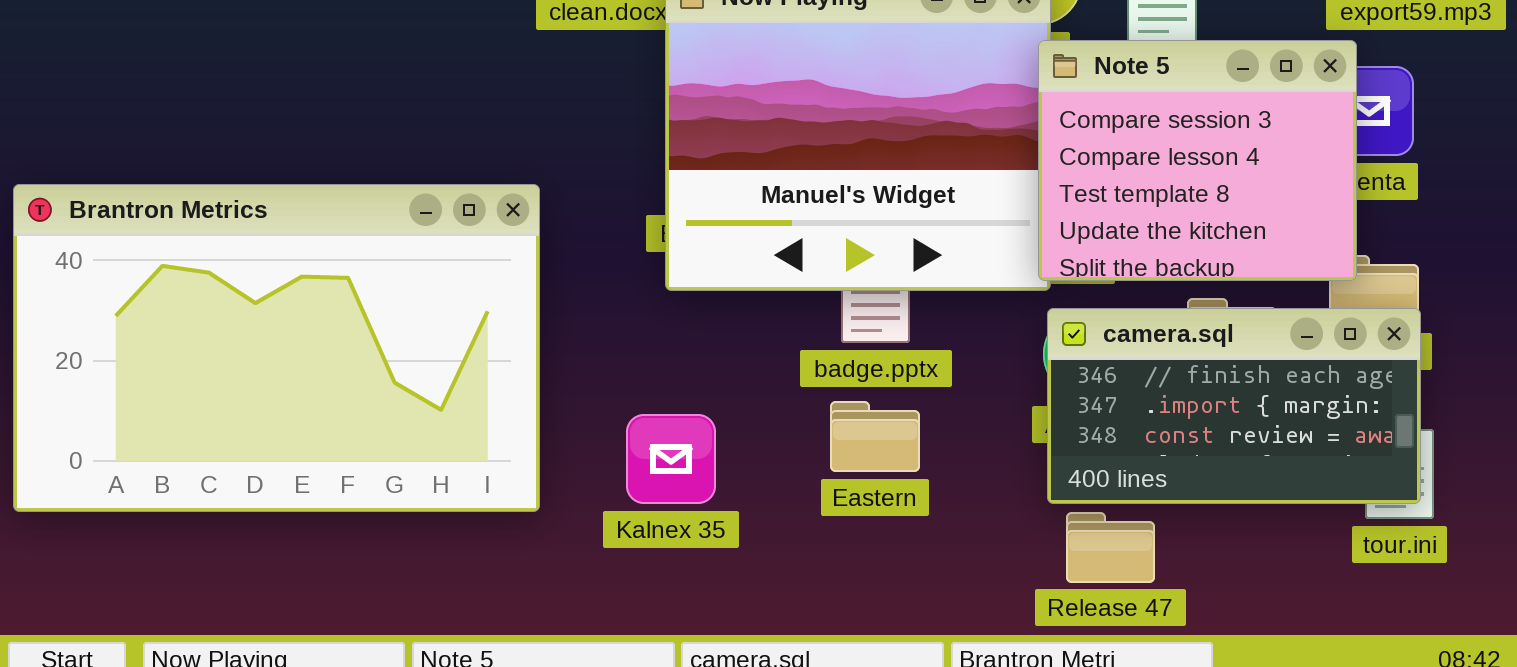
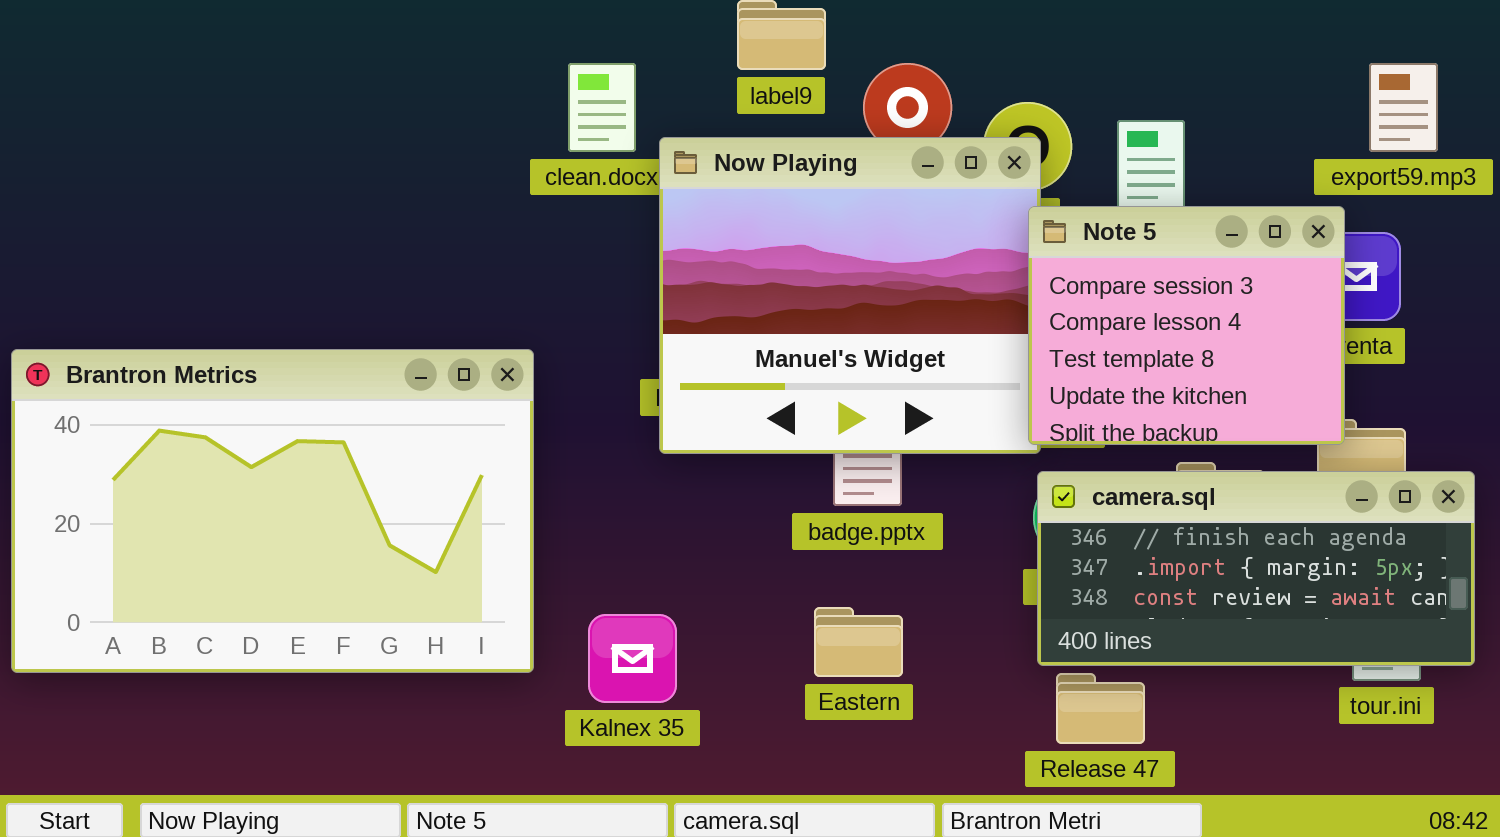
camera.sql: [1047,308,1421,504] -> [1037,471,1475,666], resized
Eastern: [830,401,920,472] -> [814,607,903,677], moved
Kalnex 35: [626,414,716,504] -> [588,614,677,703], moved

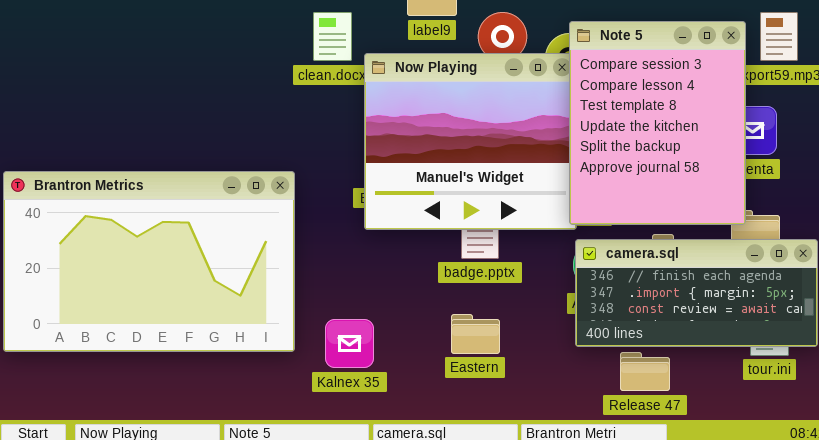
Note 5: [1028,206,1345,445] -> [569,21,746,225], resized
Release 47: [1056,673,1145,744] -> [620,352,670,391], moved

